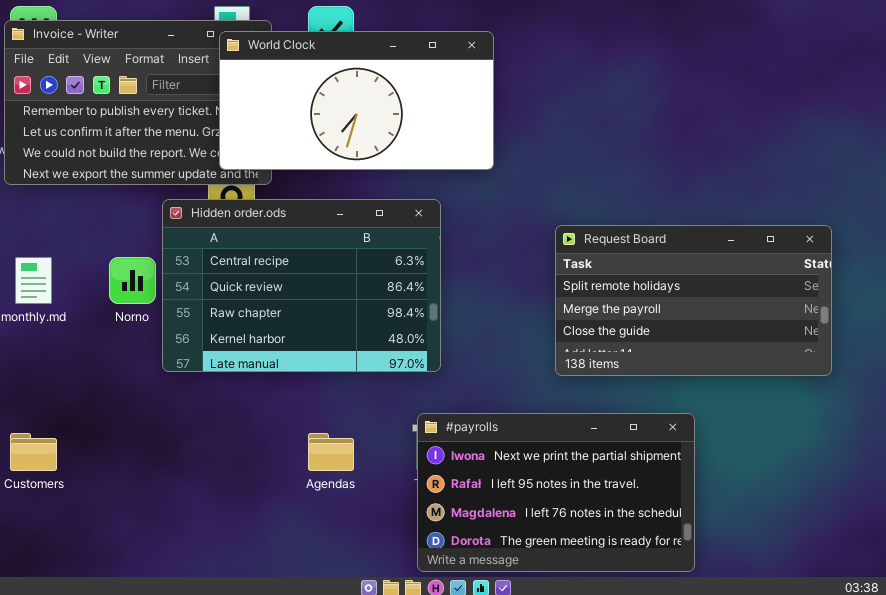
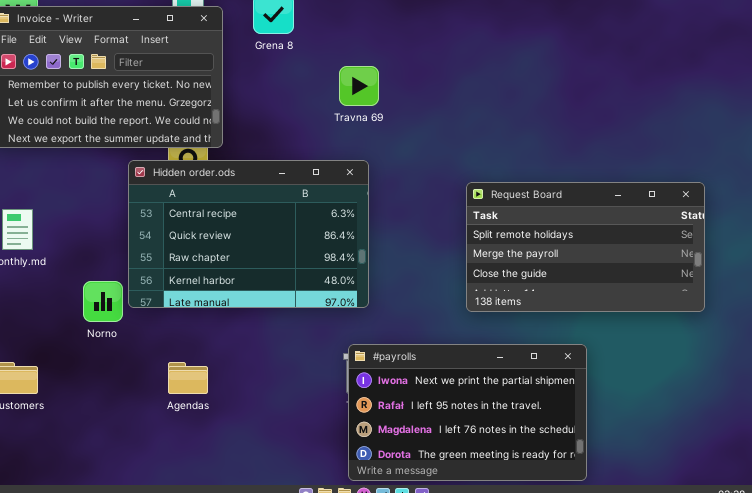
World Clock: [219,31,494,170] -> none, closed
Norno: [109,257,156,304] -> [83,281,123,322], moved
Agendas: [308,433,354,471] -> [168,362,208,394], moved

